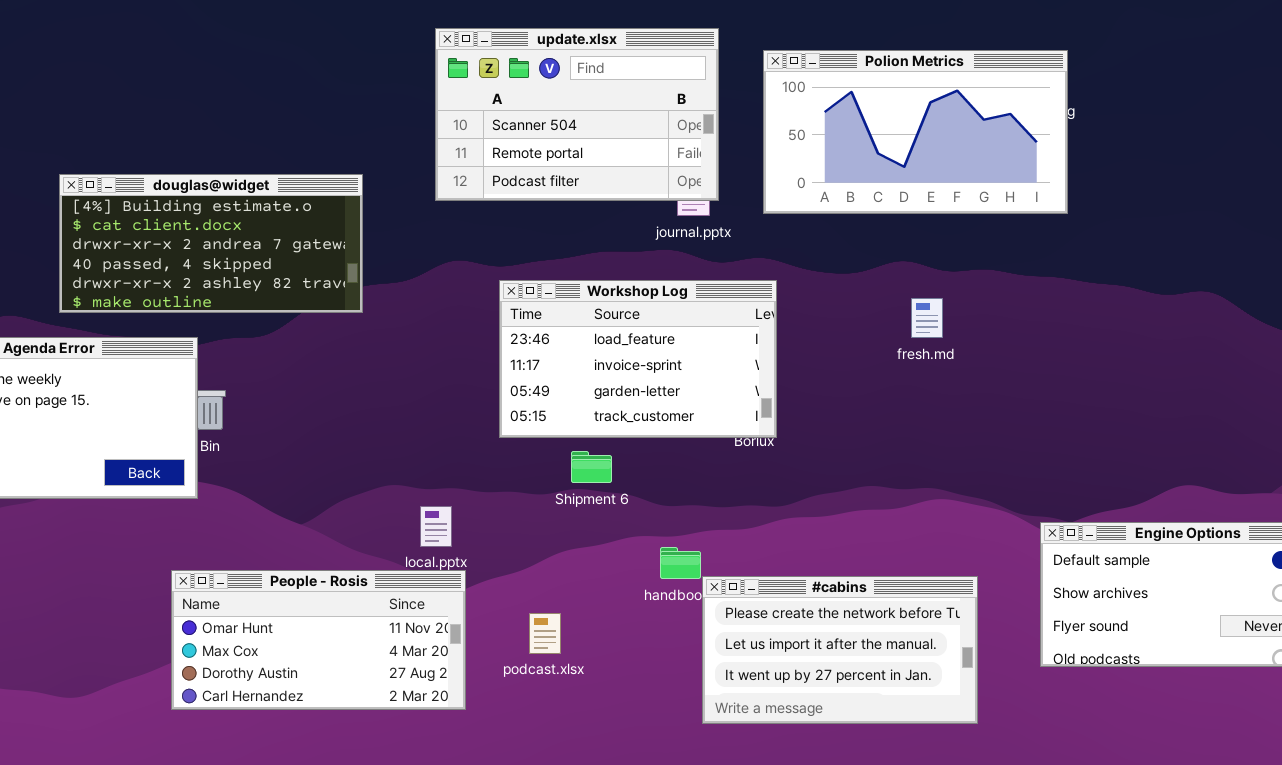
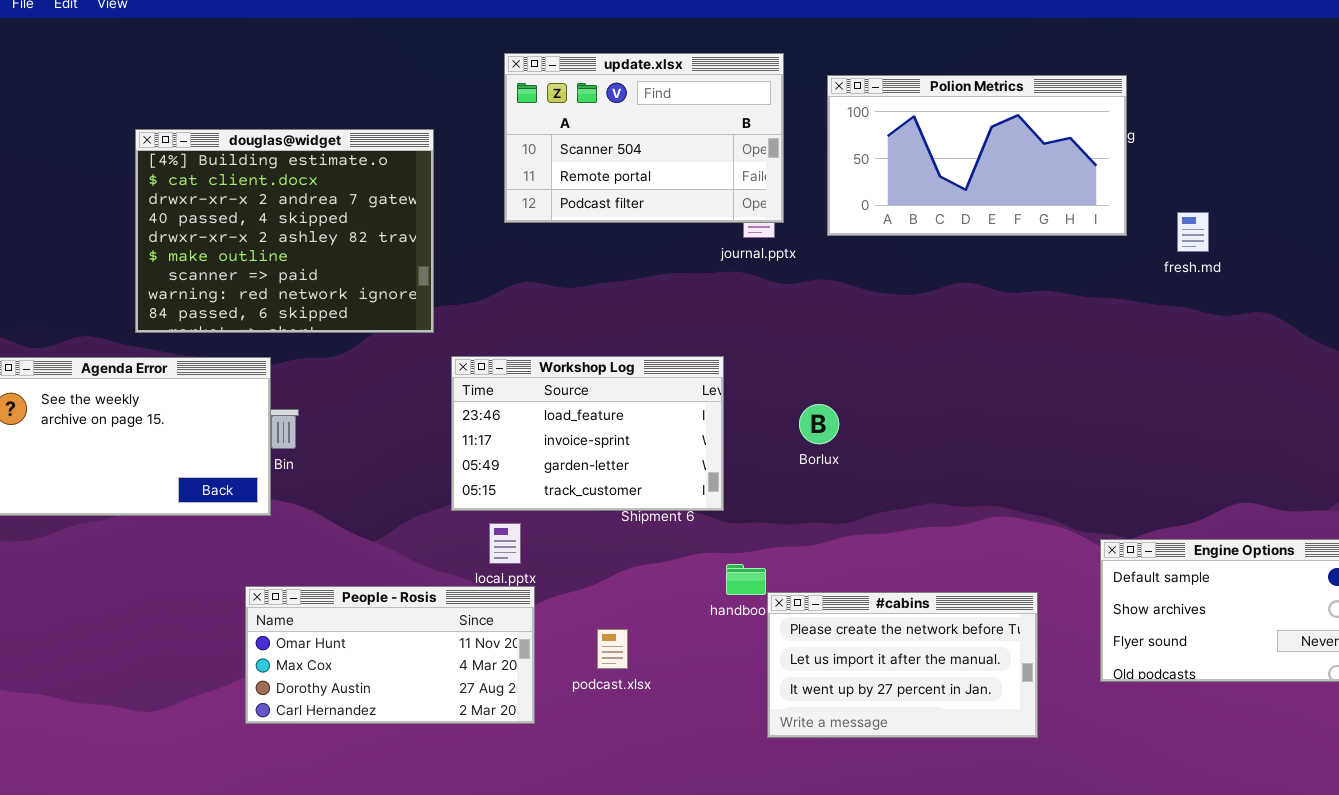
douglas@widget: [59,174,363,313] -> [135,129,434,333], resized
Workshop Log: [499,280,777,438] -> [451,356,724,511], moved
fresh.md: [911,298,943,338] -> [1177,212,1209,252], moved

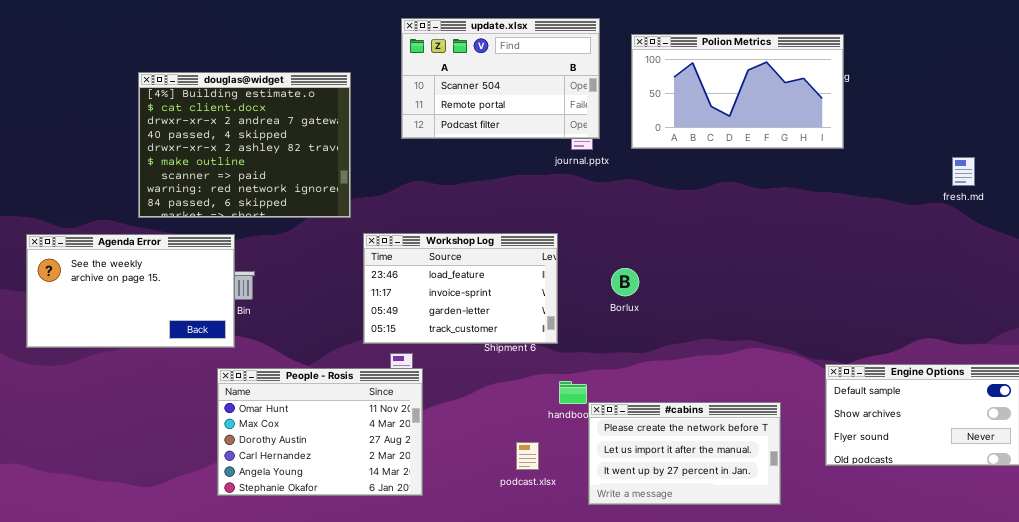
fresh.md: [1177,212,1209,252] -> [952,157,975,186], moved
People - Rosis: [245,586,535,724] -> [217,368,423,496], resized
podcast.xlsx: [597,629,628,669] -> [516,442,539,470], moved

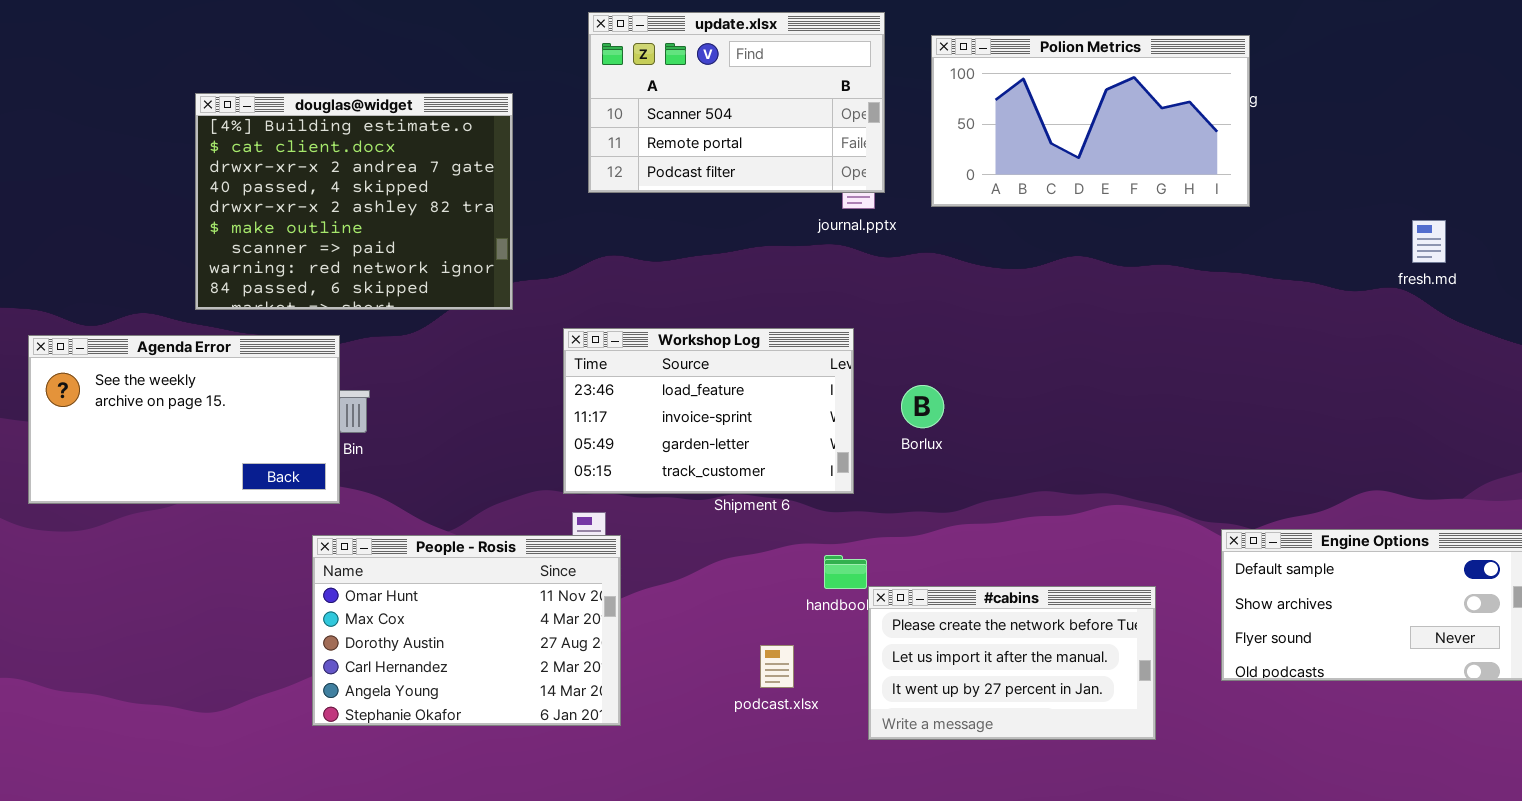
Workshop Log: [363,233,558,344] -> [563,328,854,494], moved

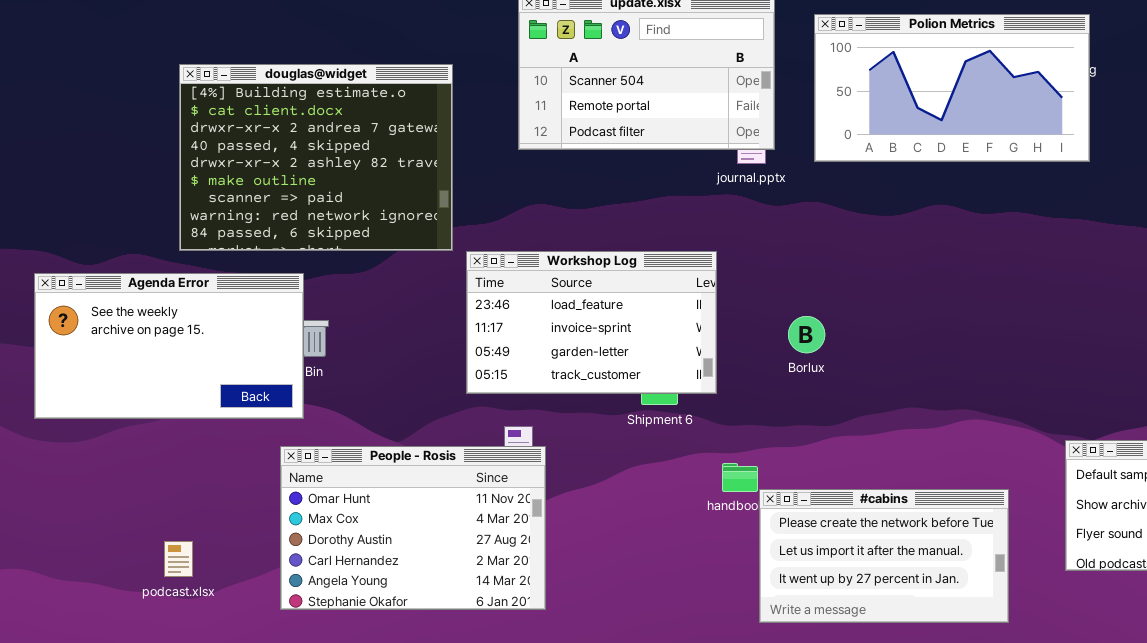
Workshop Log: [563,328,854,494] -> [466,251,717,394], moved
podcast.xlsx: [760,645,794,688] -> [164,541,193,577], moved

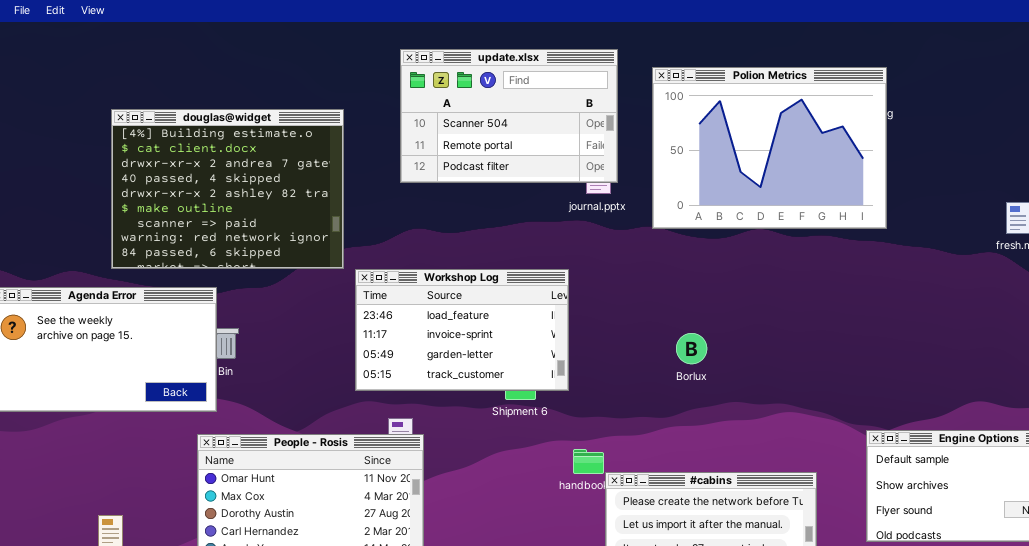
Polion Metrics: [814,14,1090,162] -> [652,67,887,229], resized
Borlux: [788,316,825,353] -> [676,333,707,364], moved

